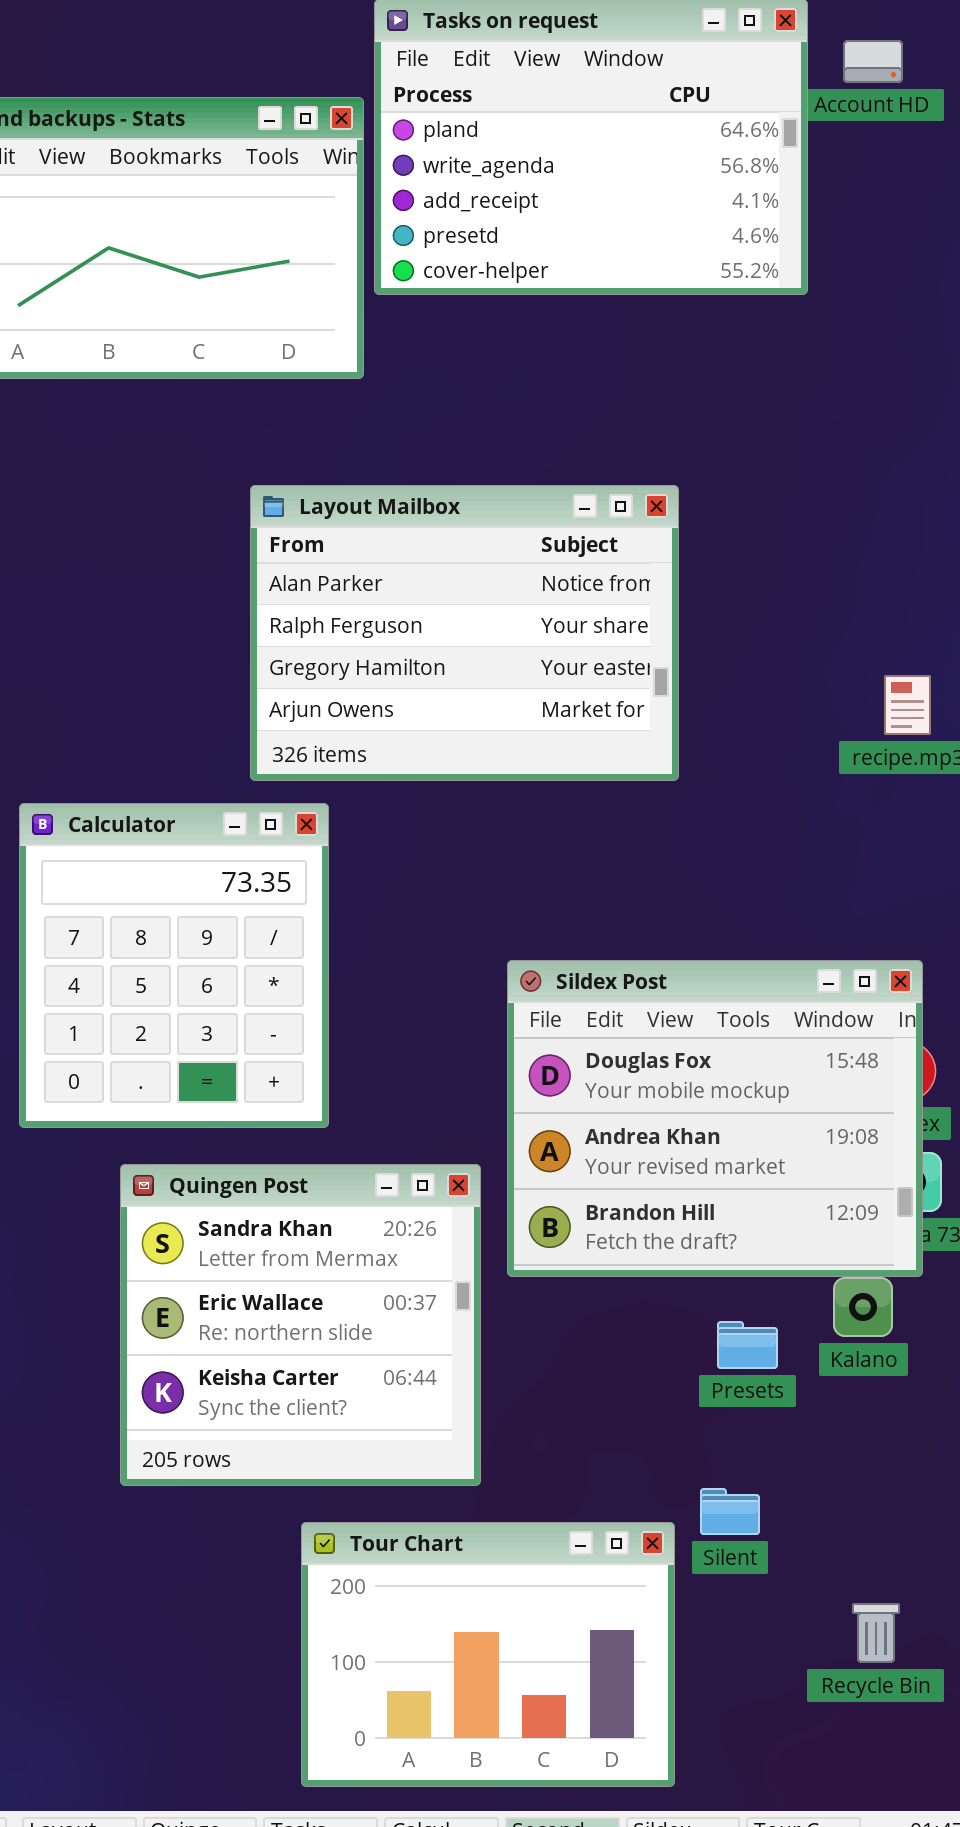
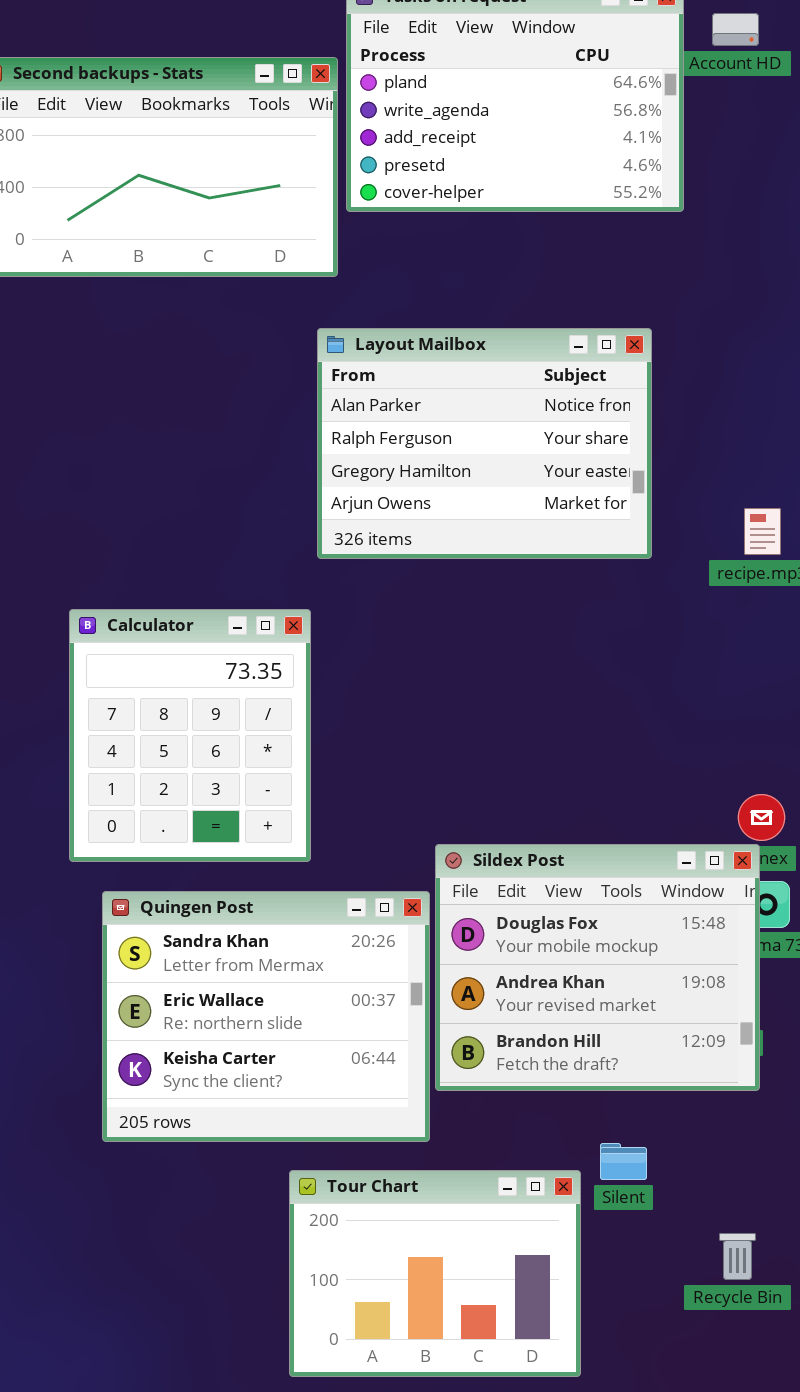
Layout Mailbox: [250,485,679,781] -> [317,328,652,559], moved
Sildex Post: [507,960,923,1277] -> [435,844,760,1091], moved
Quingen Post: [120,1164,481,1486] -> [102,891,430,1142], resized

